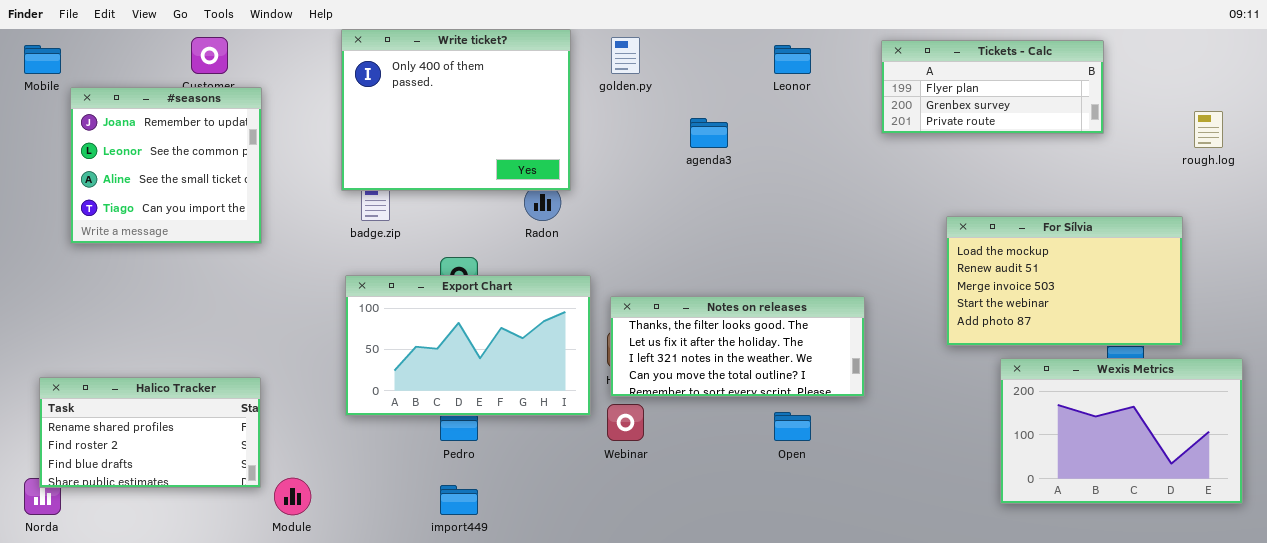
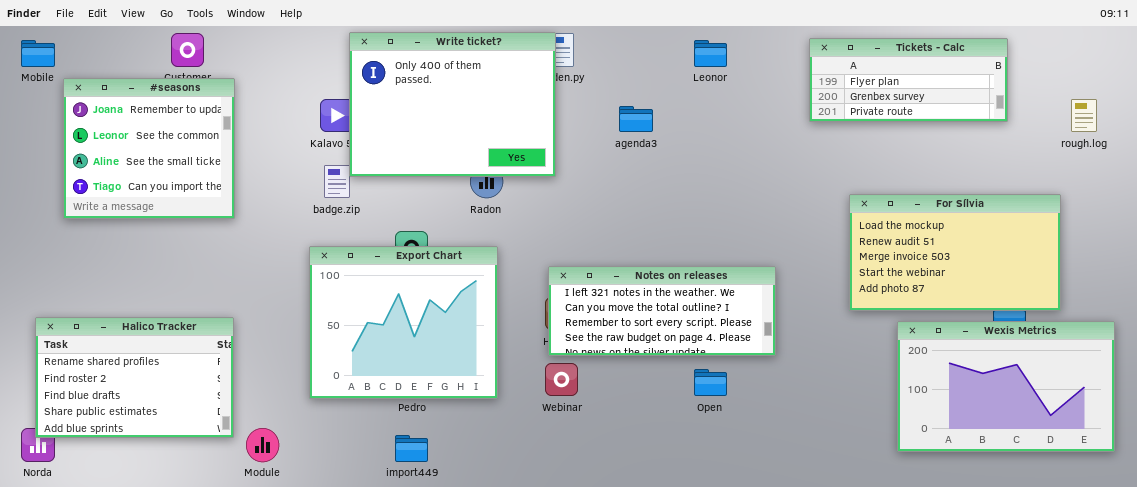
Write ticket?: [341,29,571,191] -> [349,32,556,177], moved
Tickets - Calc: [881,40,1104,134] -> [809,38,1008,122], moved
Export Chart: [345,275,591,416] -> [309,246,498,399], resized
Notes on releases: [610,296,865,397] -> [548,266,776,356], scrolled down 2 rows
Halico Tracker: [39,377,261,488] -> [35,317,234,438], resized

